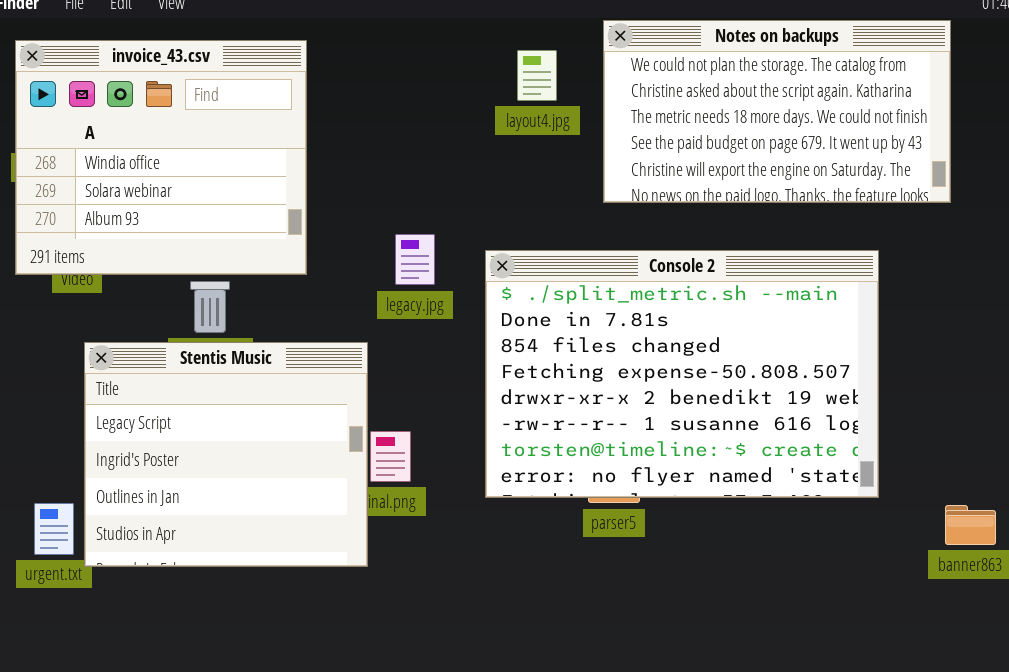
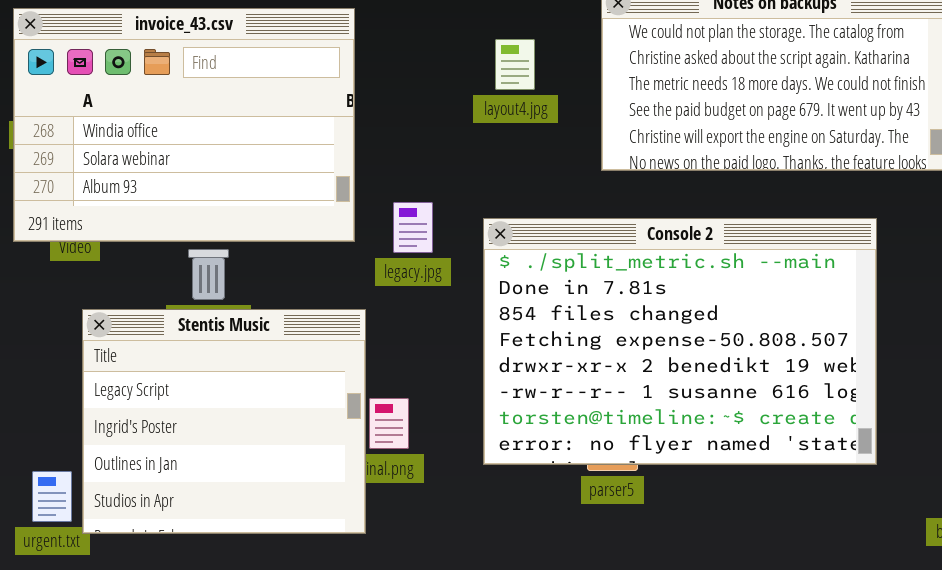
invoice_43.csv: [15,40,307,275] -> [13,8,355,242], resized
layout4.jpg: [517,50,557,101] -> [495,39,535,90], moved

